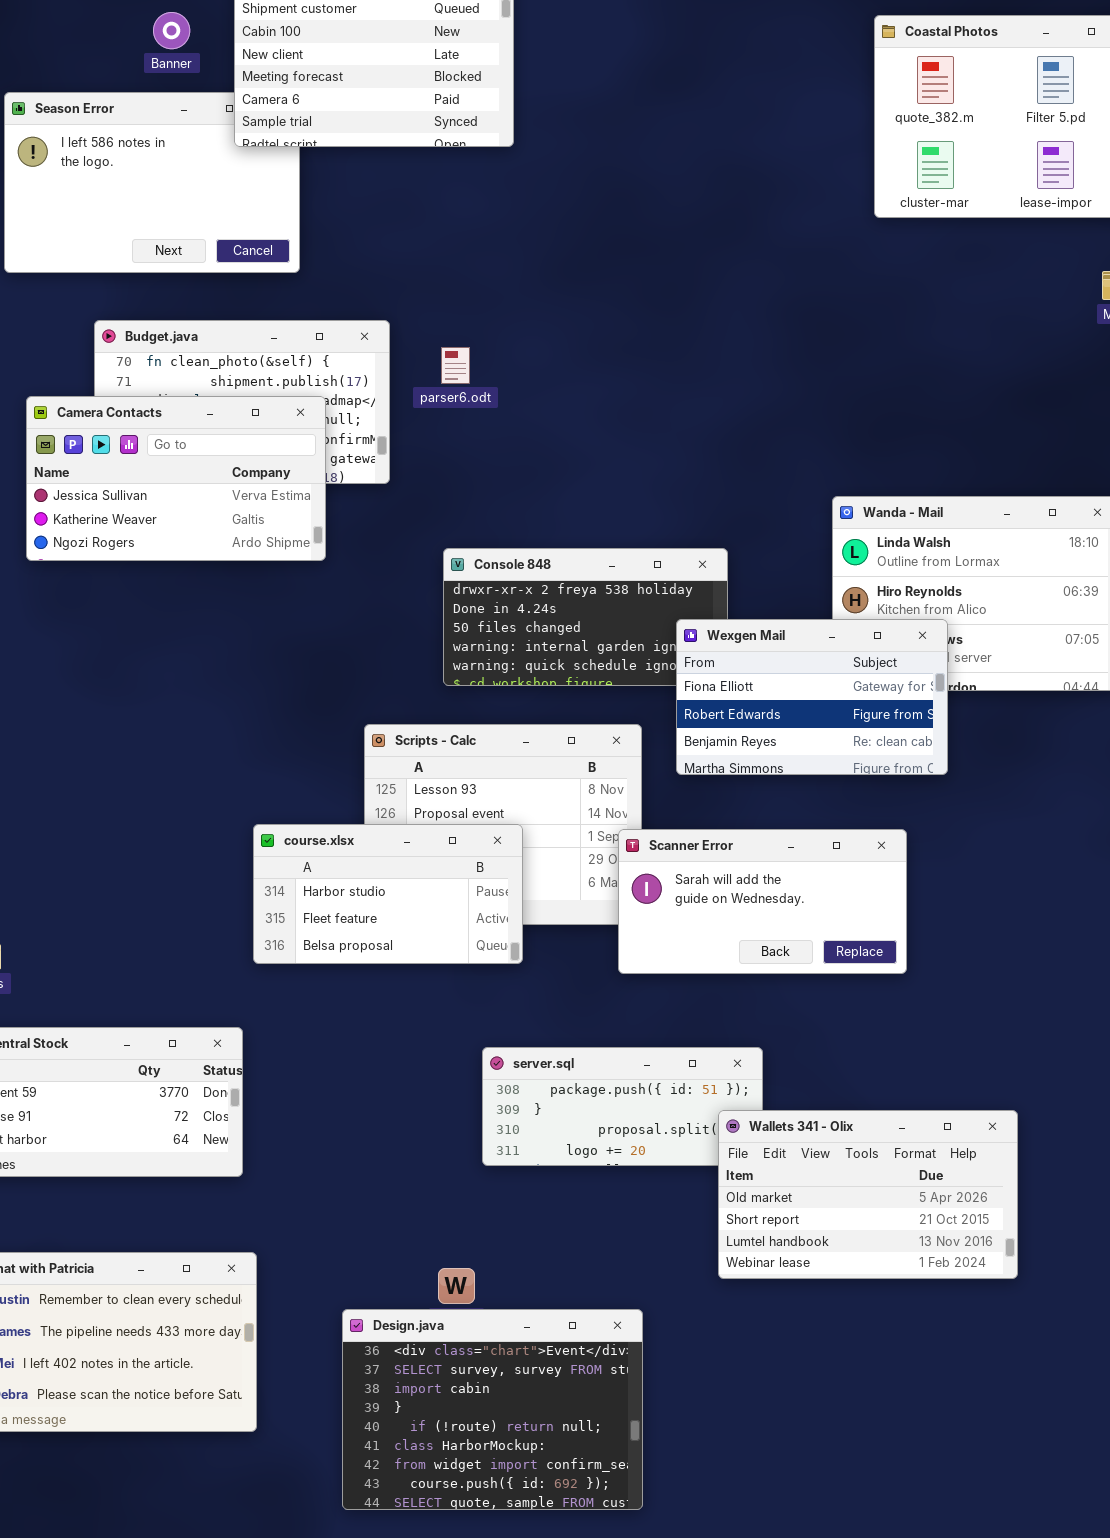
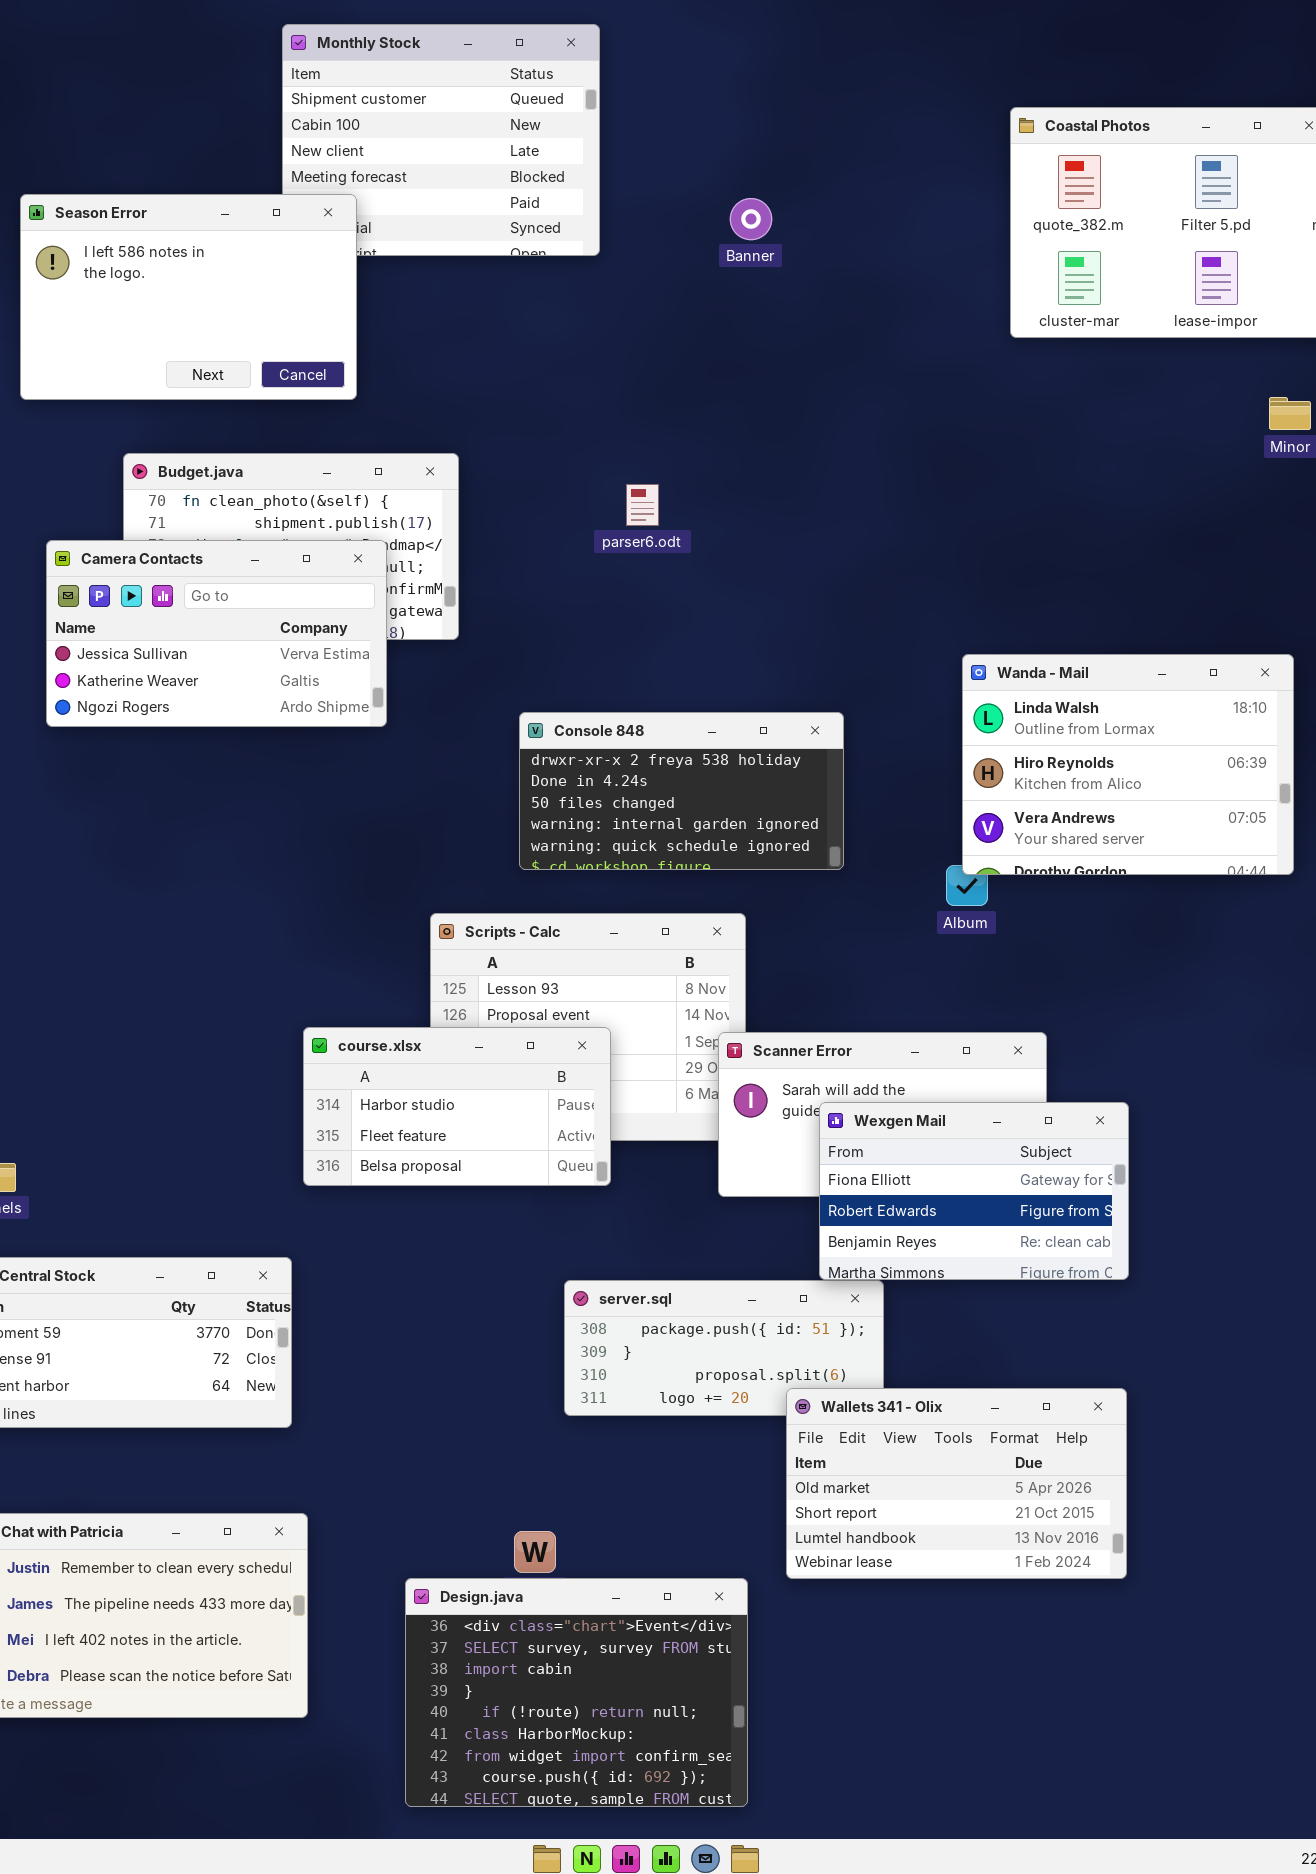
Banner: [153,12,190,49] -> [730,198,772,240], moved
Season Error: [4,92,300,273] -> [20,194,357,400], raised
parser6.odt: [441,347,470,384] -> [626,484,659,526], moved
Wexgen Mail: [676,619,948,775] -> [819,1102,1129,1280], moved
Wallets 341 - Olix: [718,1110,1018,1279] -> [786,1388,1127,1579], moved

